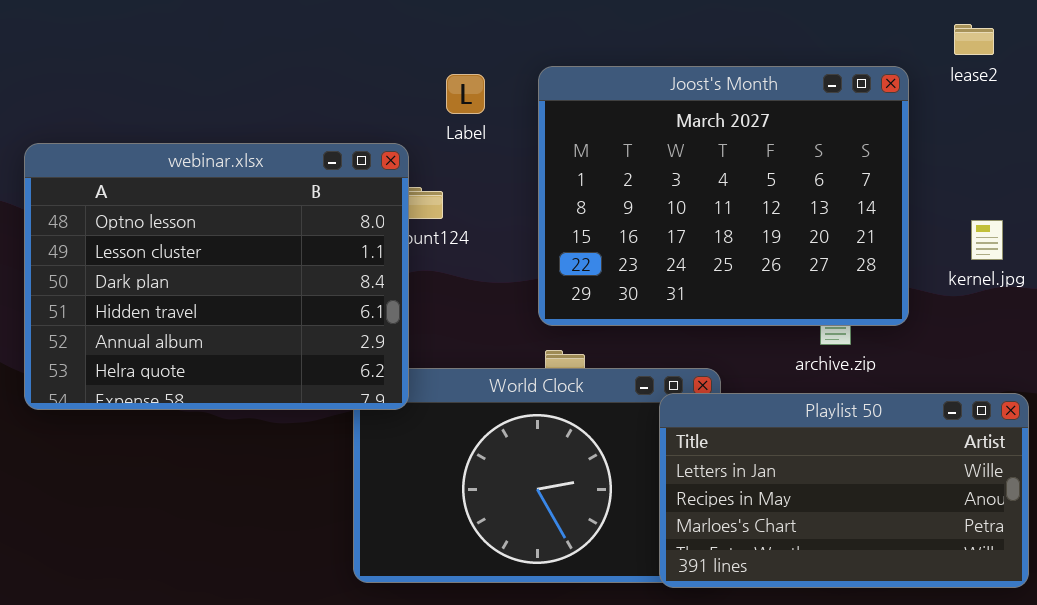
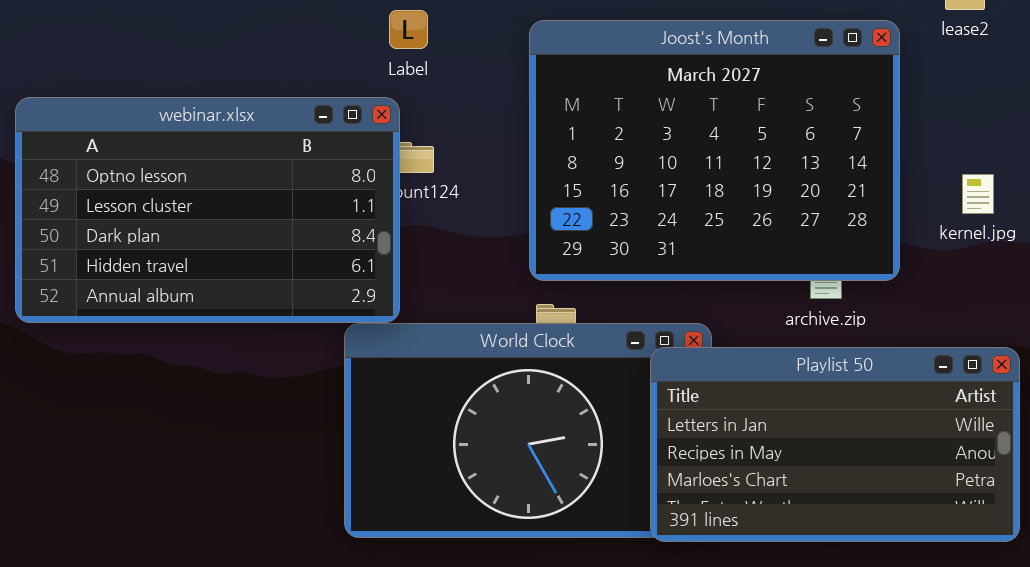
Label: [446,74,485,114] -> [389,10,428,49], moved
webinar.xlsx: [24,143,409,410] -> [15,97,400,323], resized

